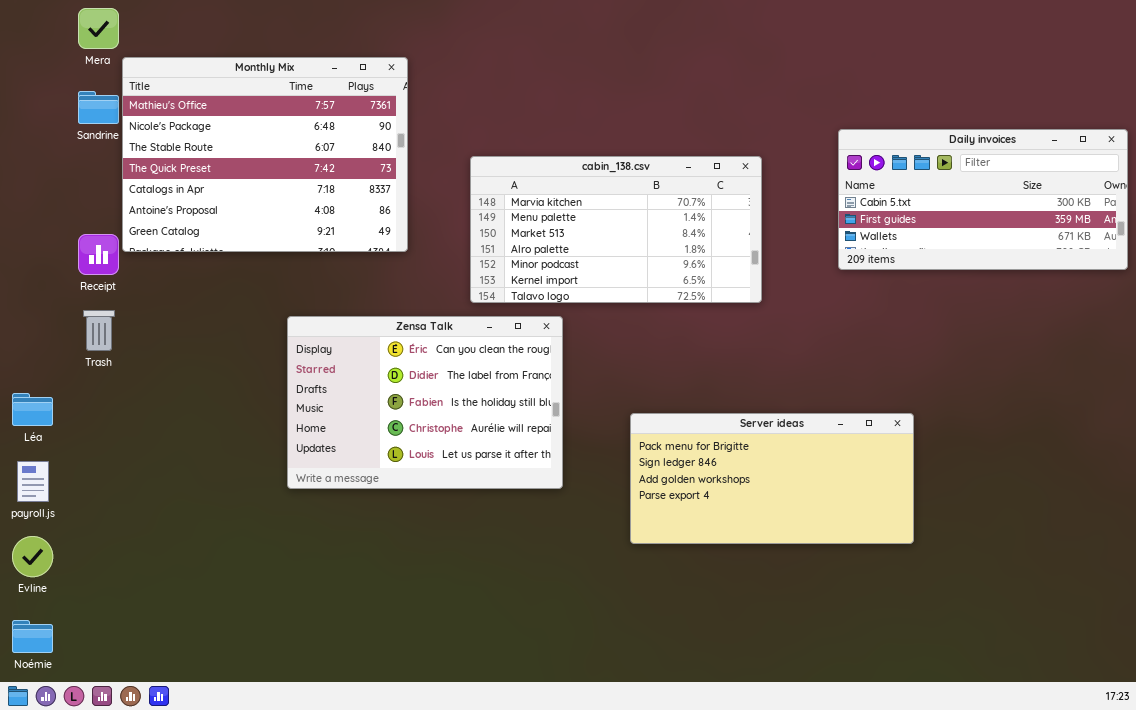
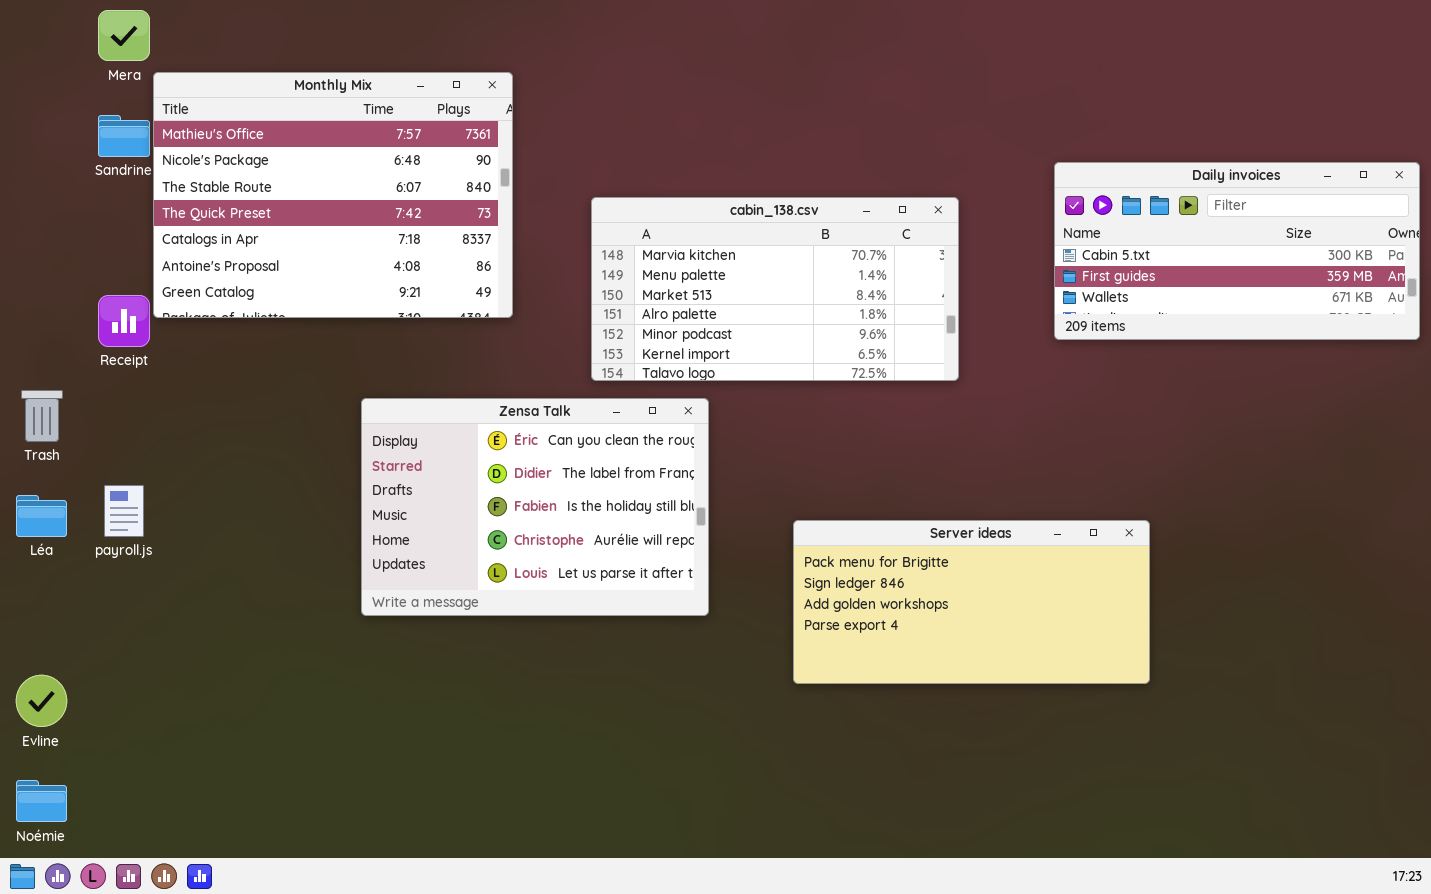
Trash: [83,310,115,351] -> [21,390,63,442], moved
payroll.js: [17,461,49,502] -> [104,485,144,537], moved

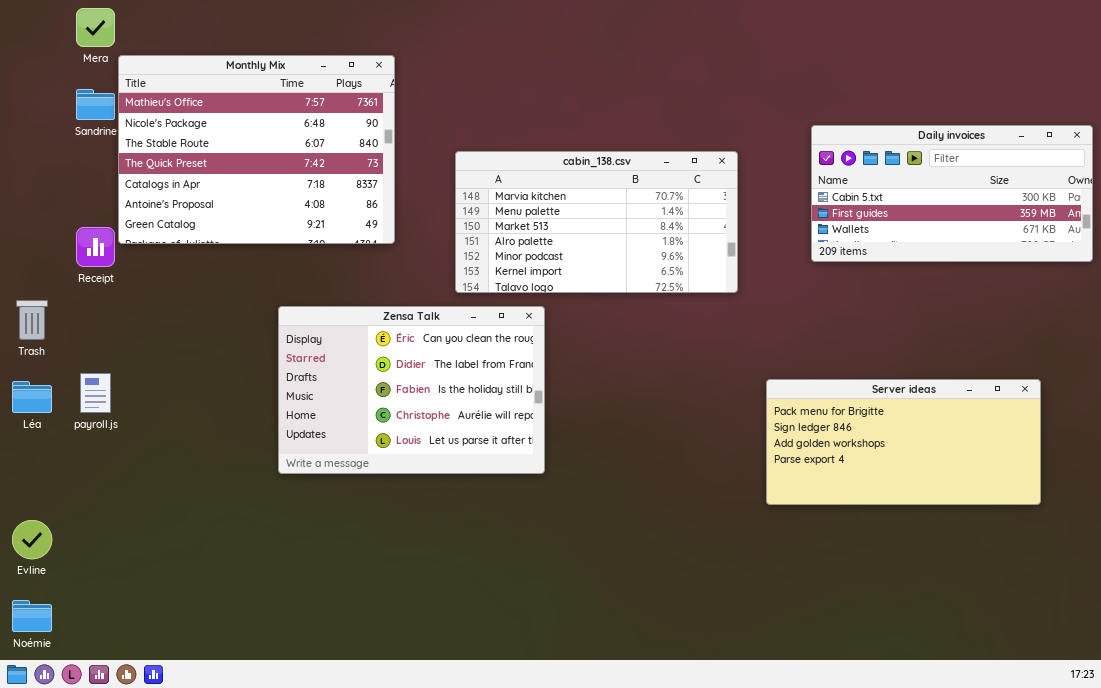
Server ideas: [793,520,1150,684] -> [766,379,1041,505], moved

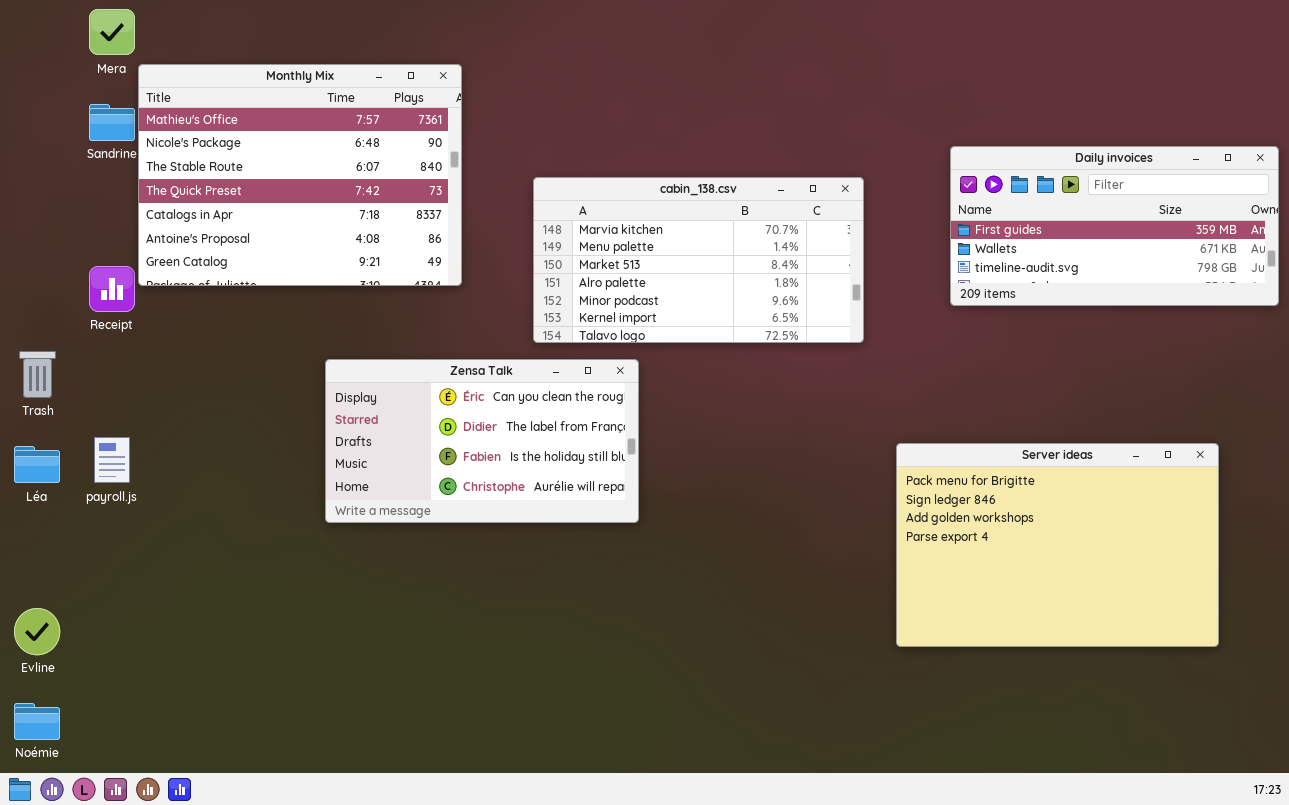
Daily invoices: [811,125,1093,262] -> [950,146,1279,306], scrolled down 1 row
Zensa Talk: [278,306,545,474] -> [325,359,639,523], resized
Server ideas: [766,379,1041,505] -> [896,443,1219,647], resized

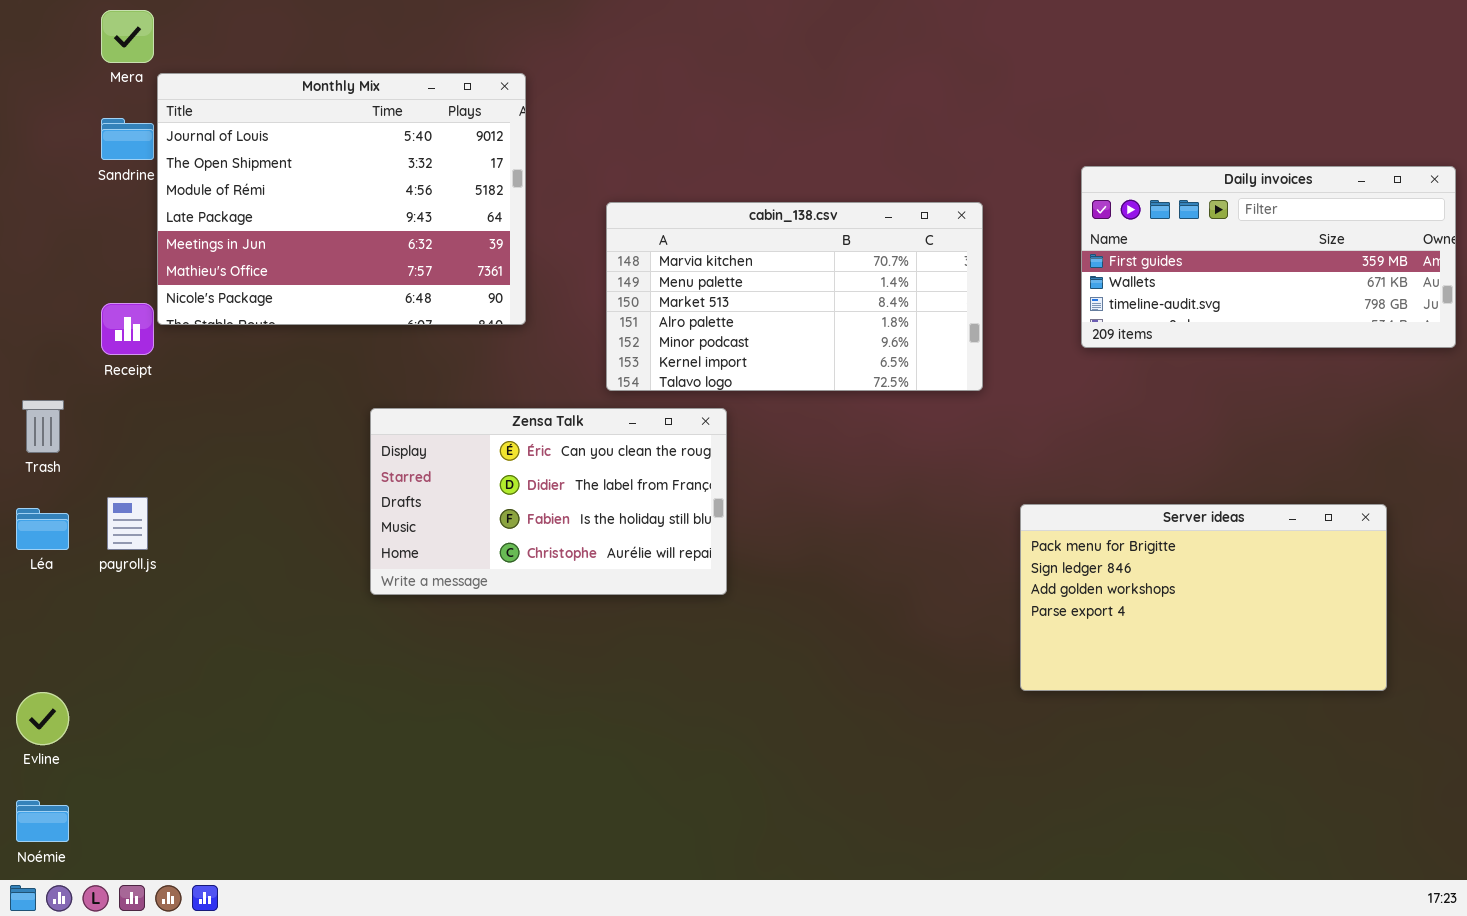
Monthly Mix: [138,64,462,286] -> [157,73,526,325], scrolled up 5 rows
Server ideas: [896,443,1219,647] -> [1020,504,1387,691], resized

